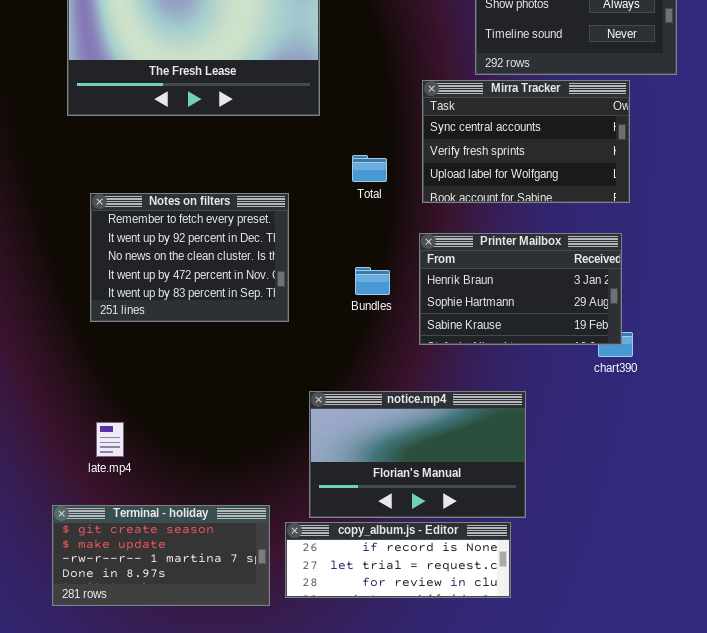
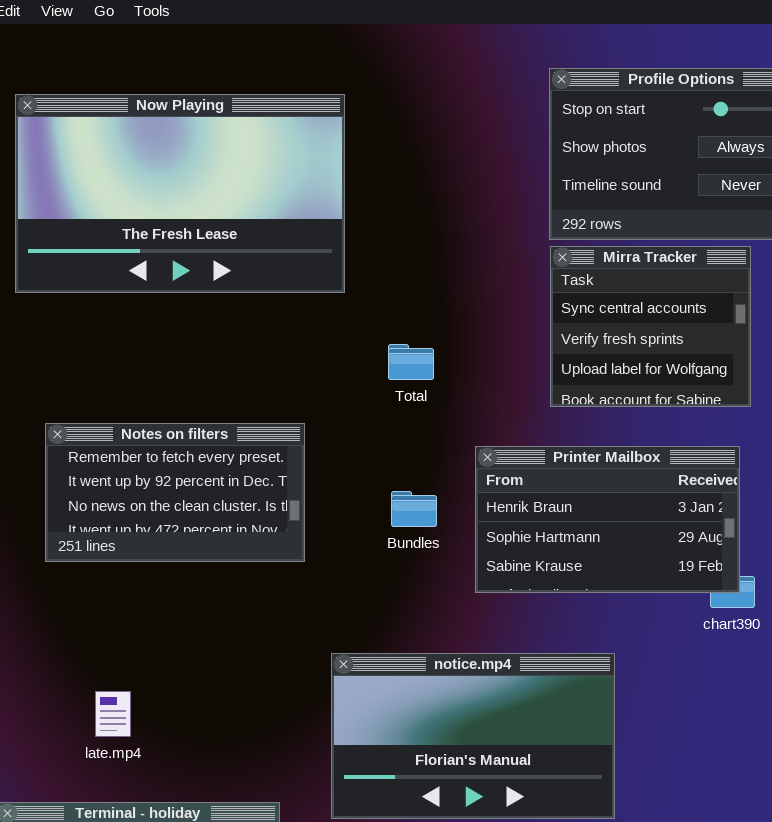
Mirra Tracker: [422,80,630,203] -> [550,246,751,407], resized
Notes on filters: [90,193,289,322] -> [45,423,305,562], resized
late.mp4: [96,422,124,457] -> [95,691,131,737], moved

